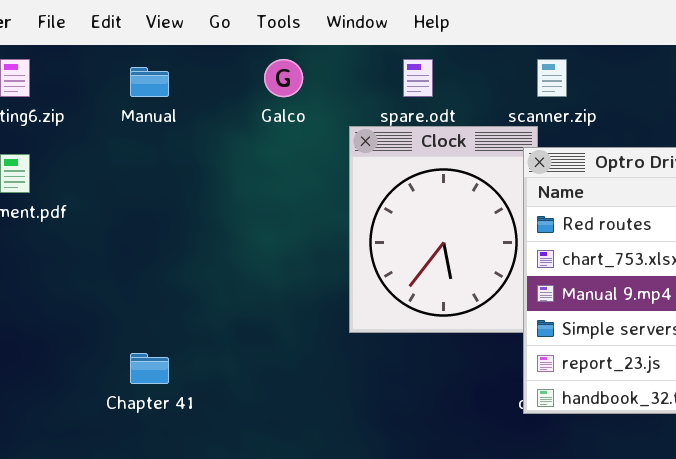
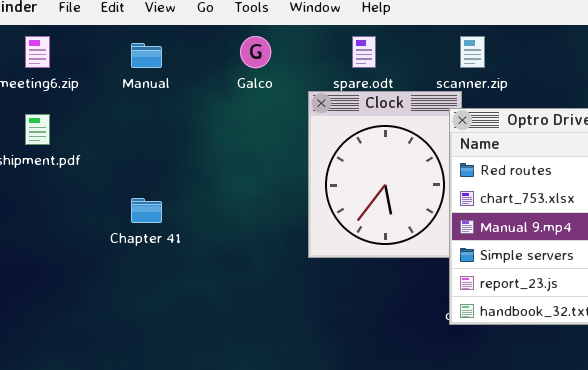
Chapter 41: [130,353,169,384] -> [131,198,162,223], moved

